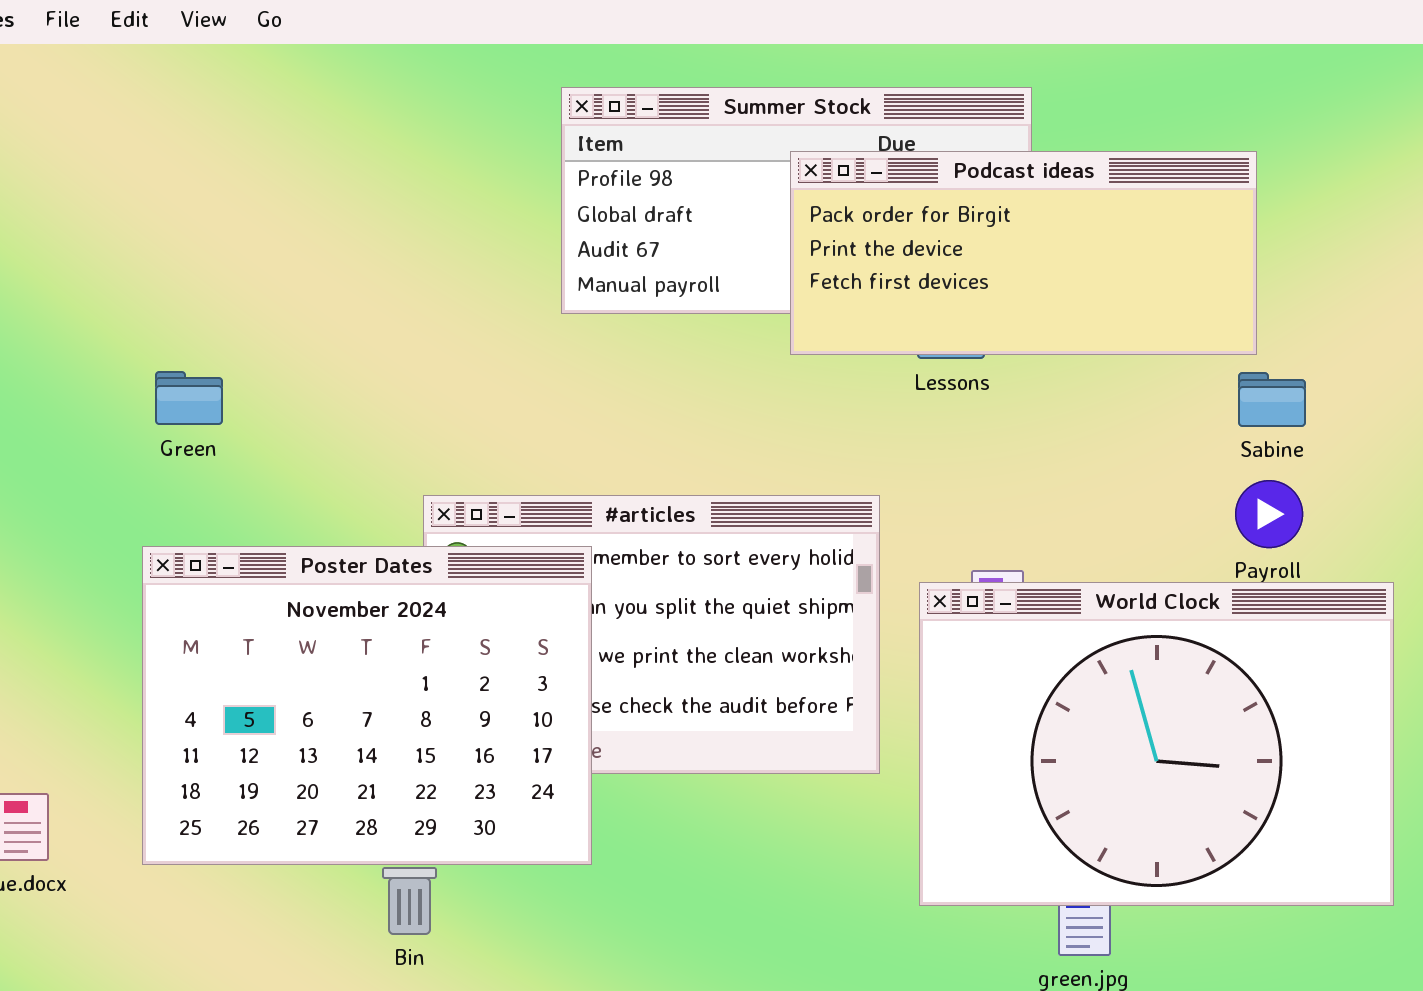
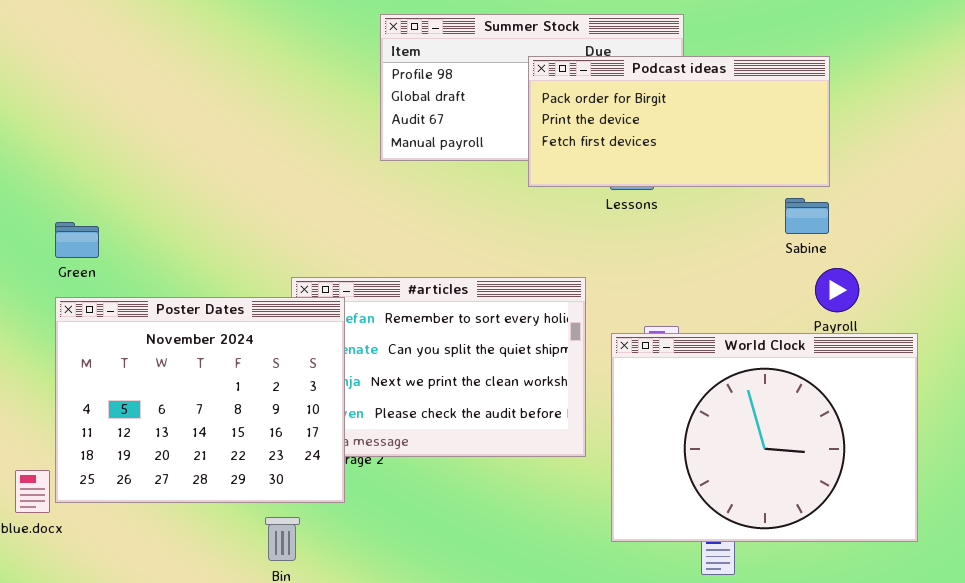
Green: [155,371,223,425] -> [55,222,99,258], moved
Sabine: [1238,372,1306,427] -> [785,198,829,234], moved
Poster Dates: [142,546,592,865] -> [55,297,345,503], moved

